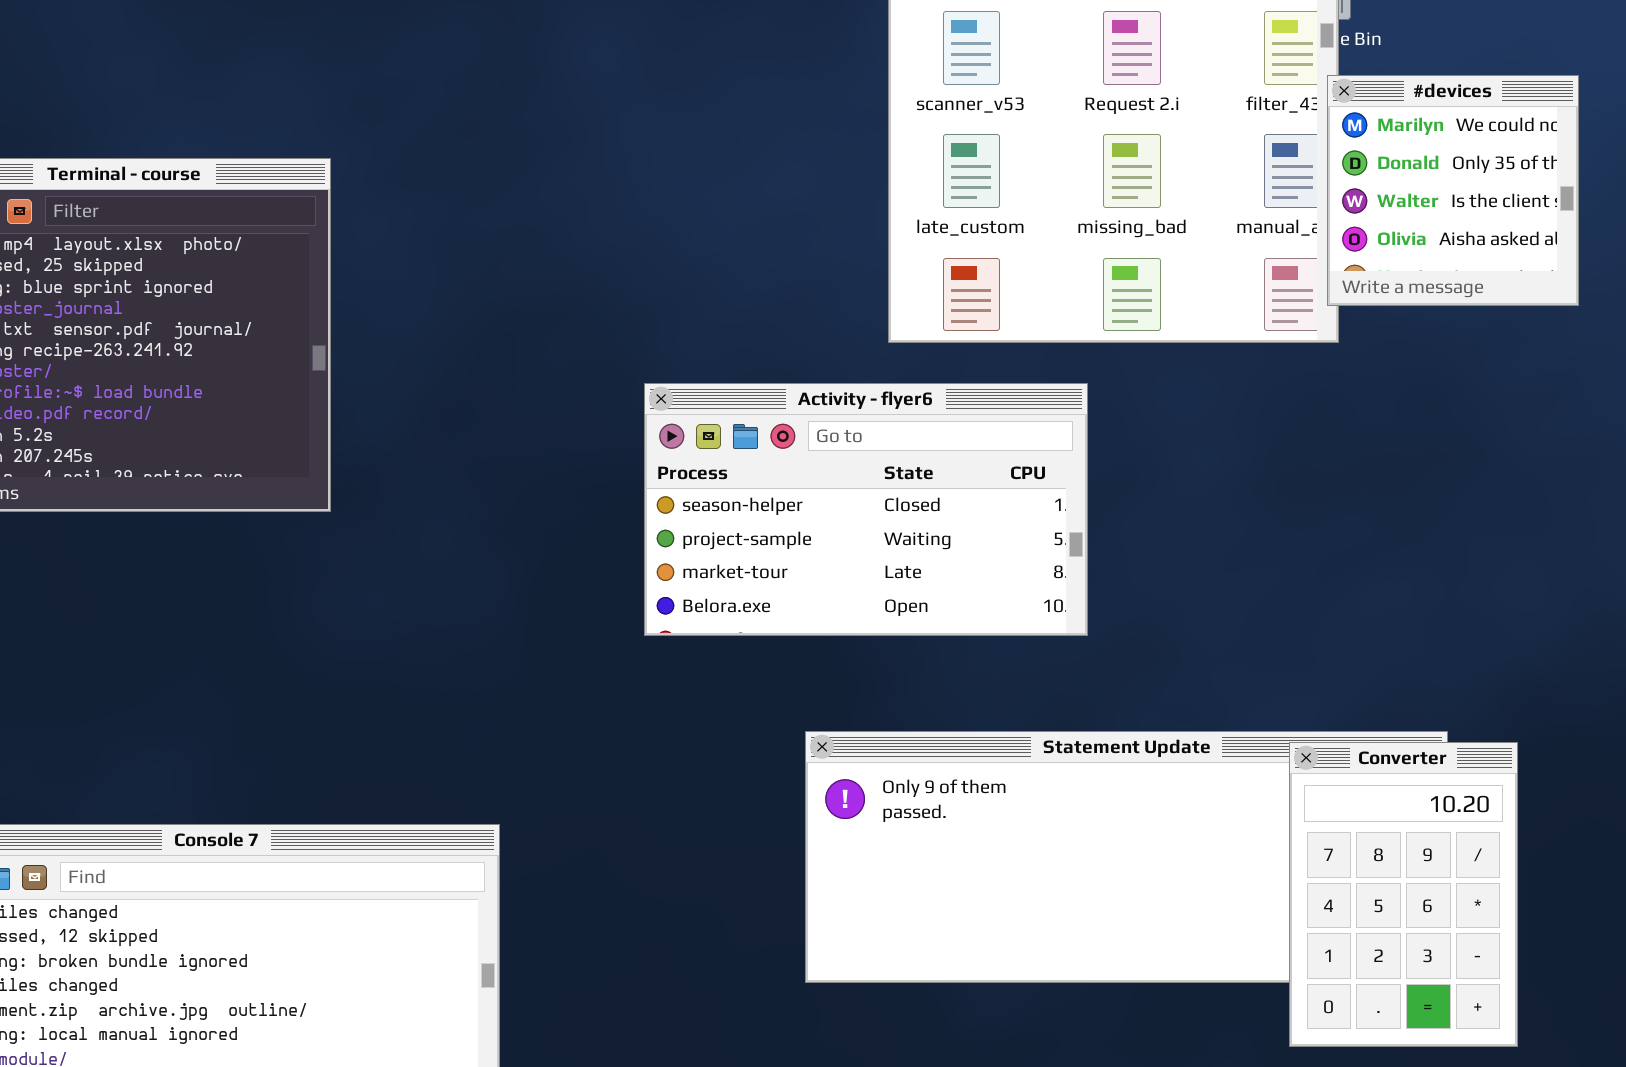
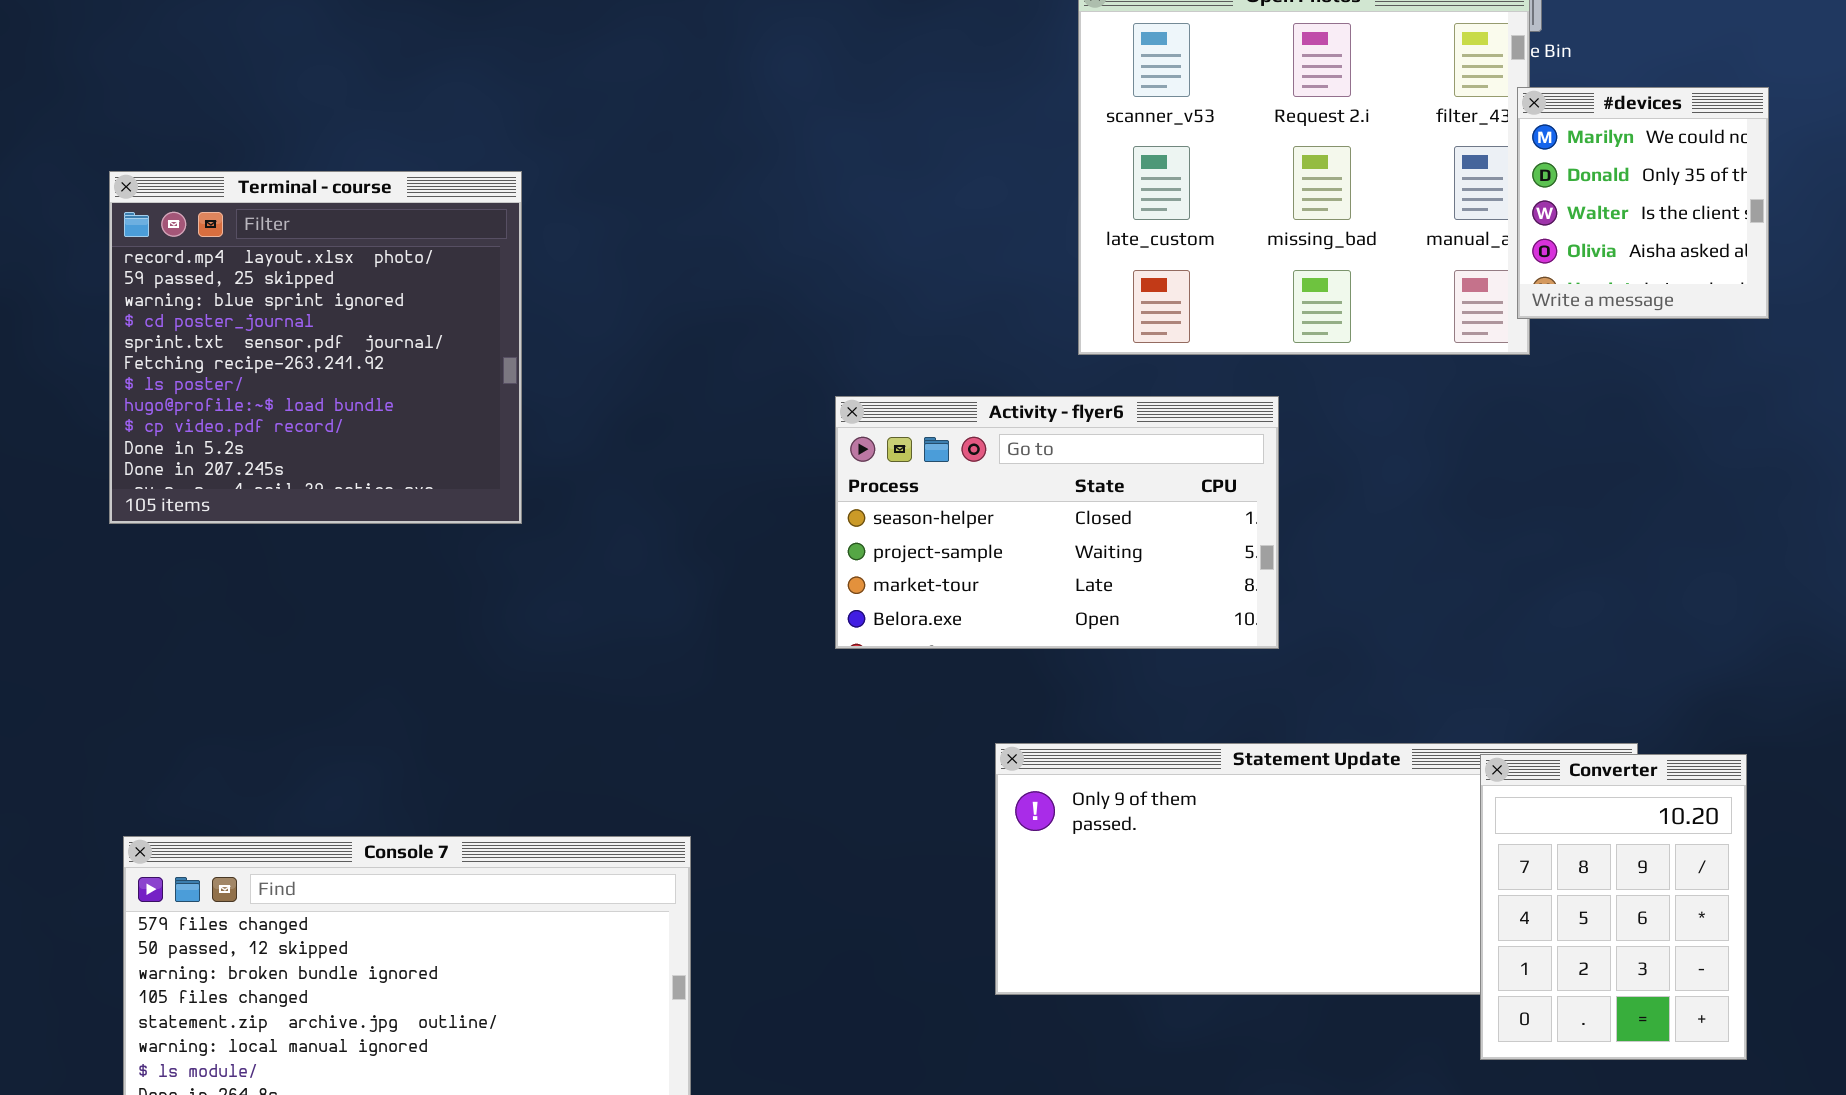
Converter: [1289,742,1518,1047] -> [1480,754,1747,1060], resized

